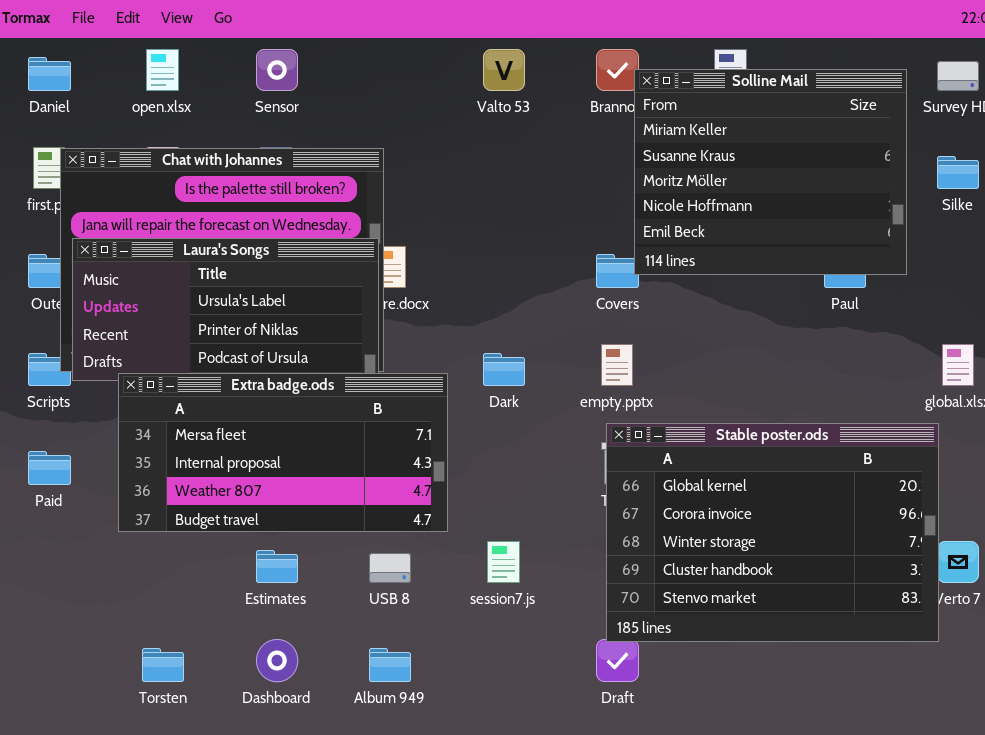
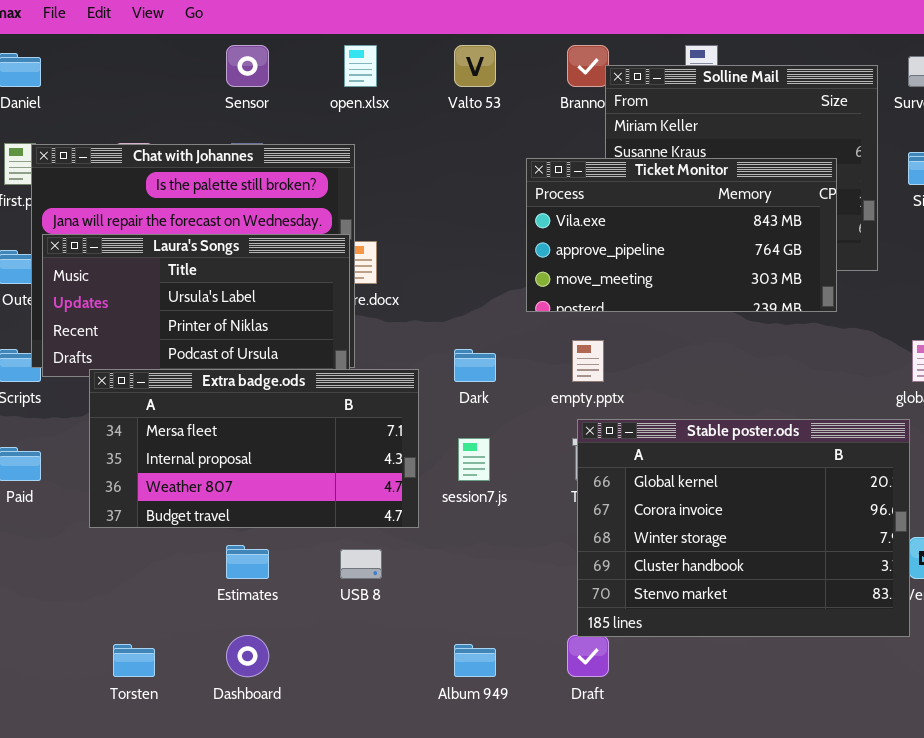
open.xlsx: [146,49,179,91] -> [344,45,377,87], moved
Ticket Monitor: none -> [526,158,837,312], opened
session7.js: [487,541,520,583] -> [458,438,490,481], moved
Album 949: [369,648,411,682] -> [454,644,496,677], moved

